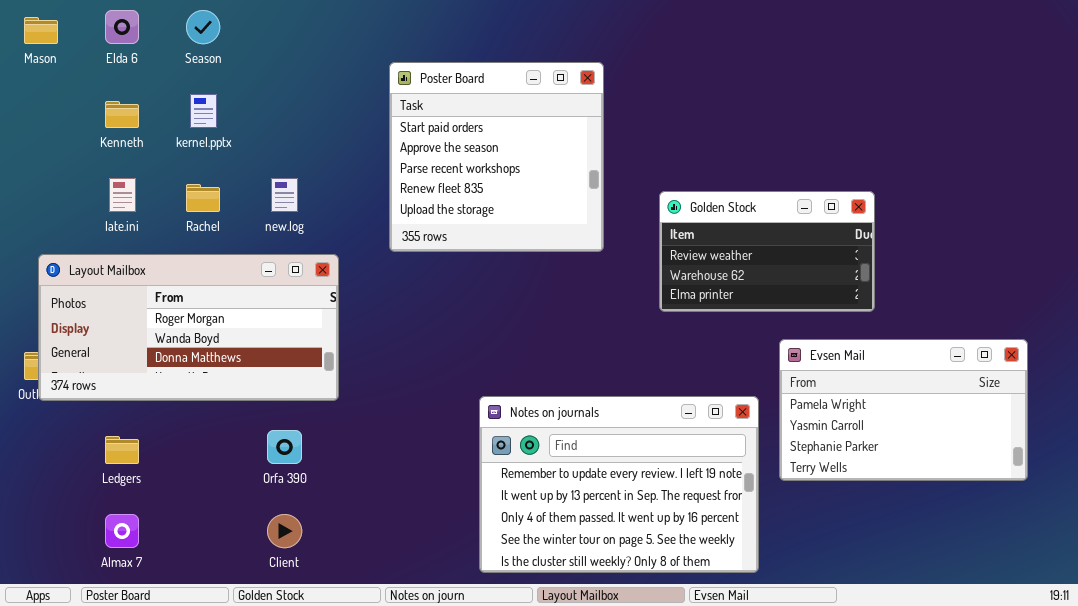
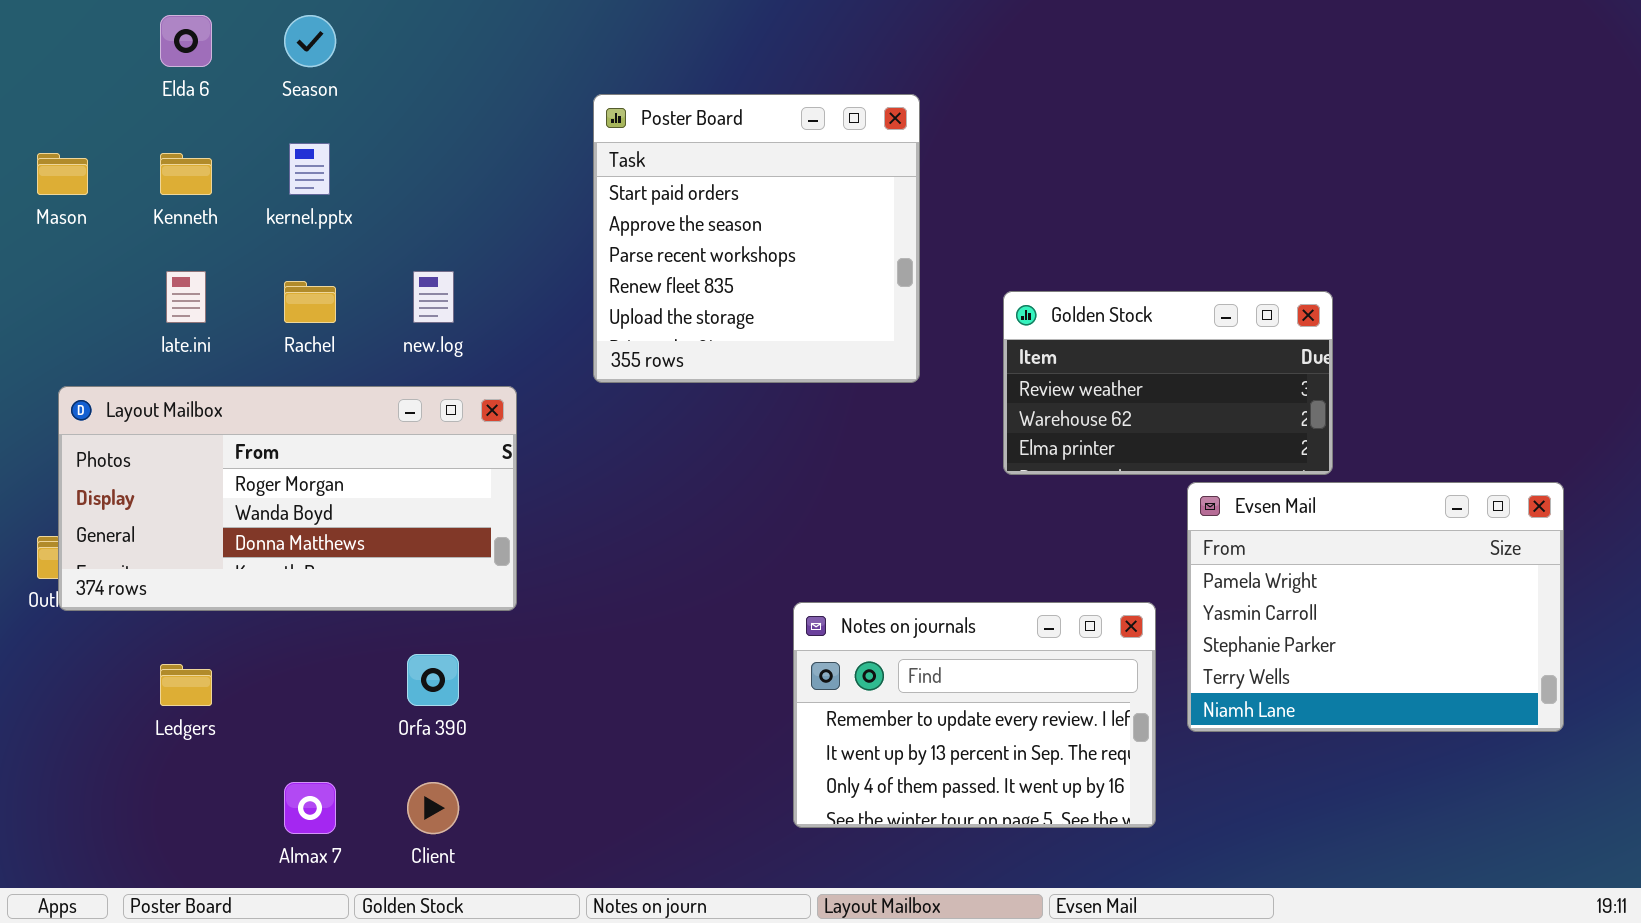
Mason: [24,17,58,44] -> [37,153,88,195], moved
Evsen Mail: [779,339,1028,481] -> [1187,482,1564,732], resized
Notes on journals: [479,396,759,573] -> [793,602,1156,828], resized
Almax 7: [105,514,139,548] -> [284,782,336,834], moved

